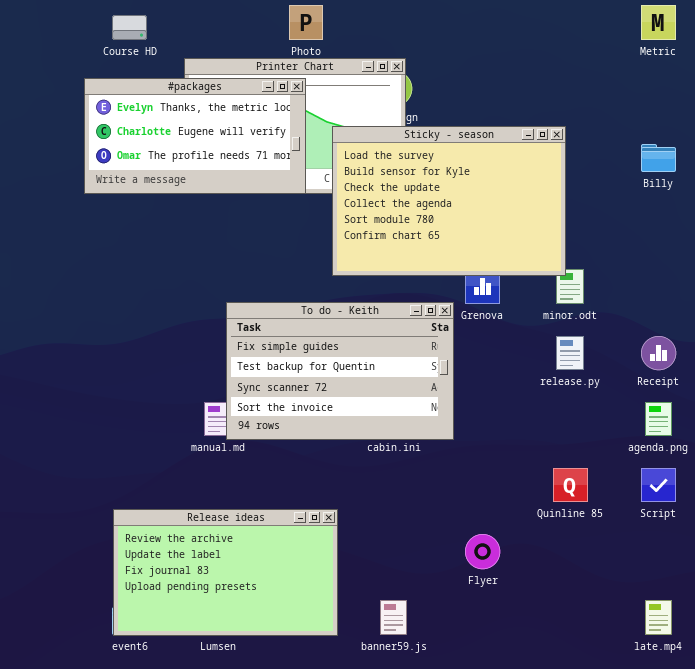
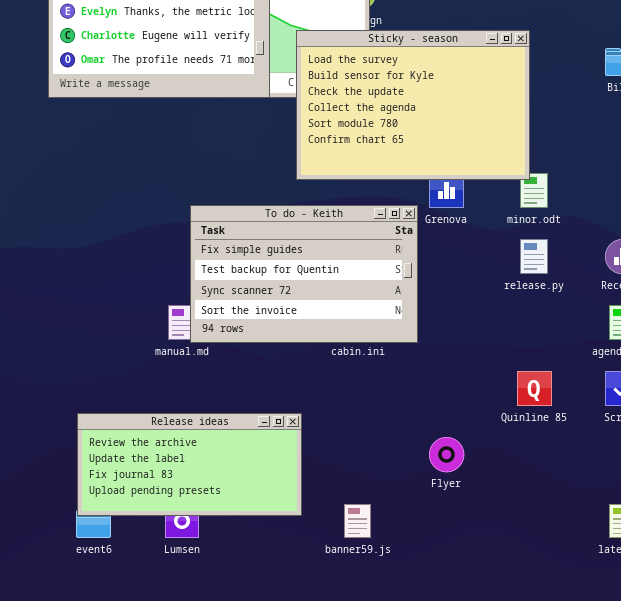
Release ideas: [113,509,338,636] -> [77,413,302,516], resized

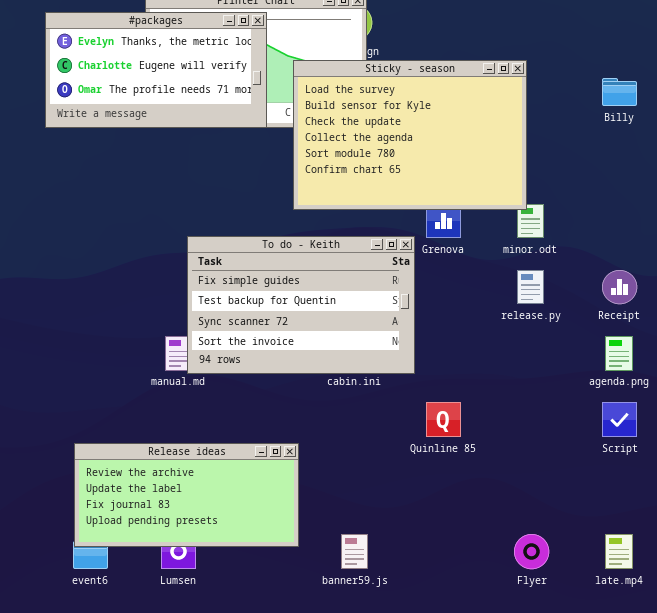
Quinline 85: [517,371,552,406] -> [426,402,461,437], moved
Flyer: [429,437,464,472] -> [514,534,549,569], moved

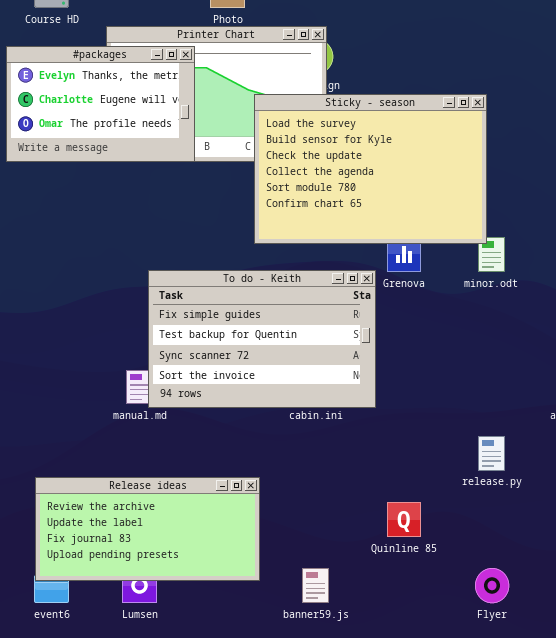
#packages: [45,12,267,128] -> [6,46,195,162], resized
release.py: [517,270,544,304] -> [478,436,505,471], moved
Quinline 85: [426,402,461,437] -> [387,502,421,537], moved

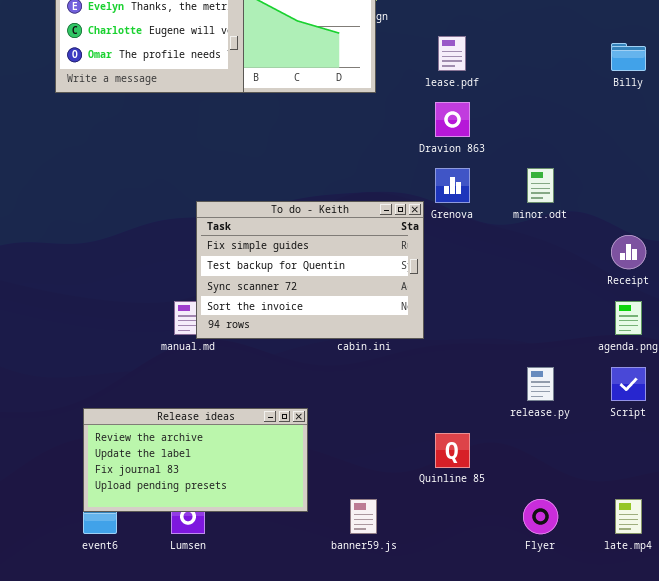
Sticky - season: [254,94,487,244] -> none, closed

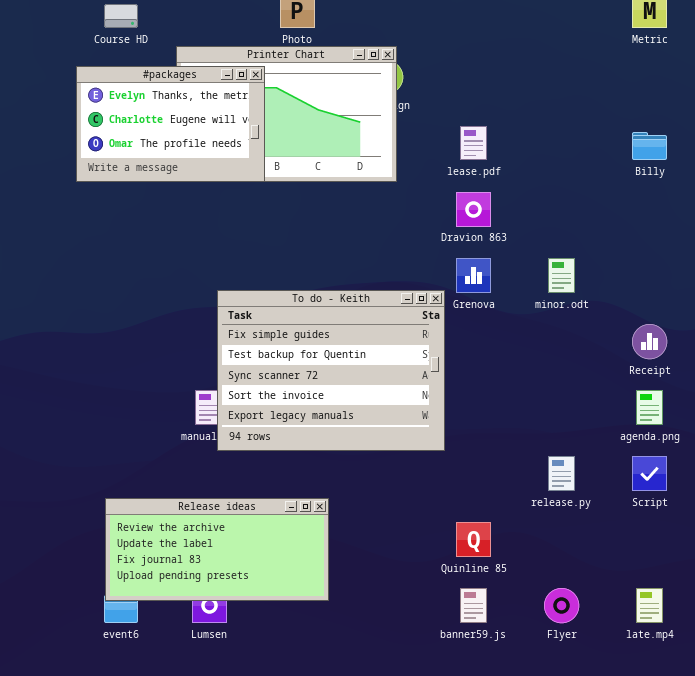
To do - Keith: [196,201,424,339] -> [217,290,445,451], resized
banner59.js: [350,499,377,534] -> [460,588,487,623], moved

